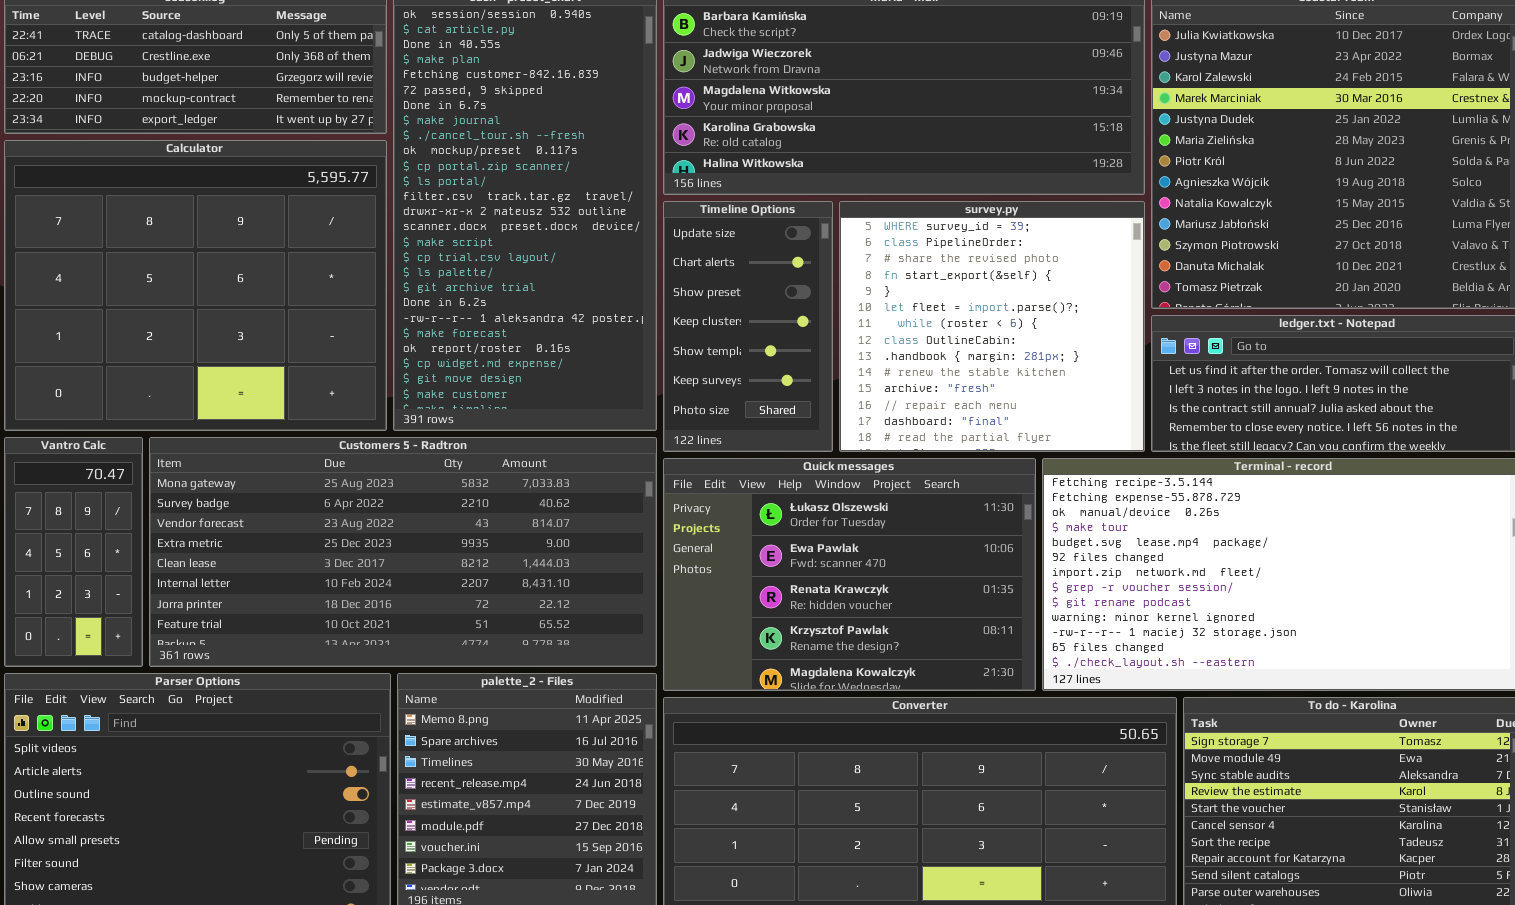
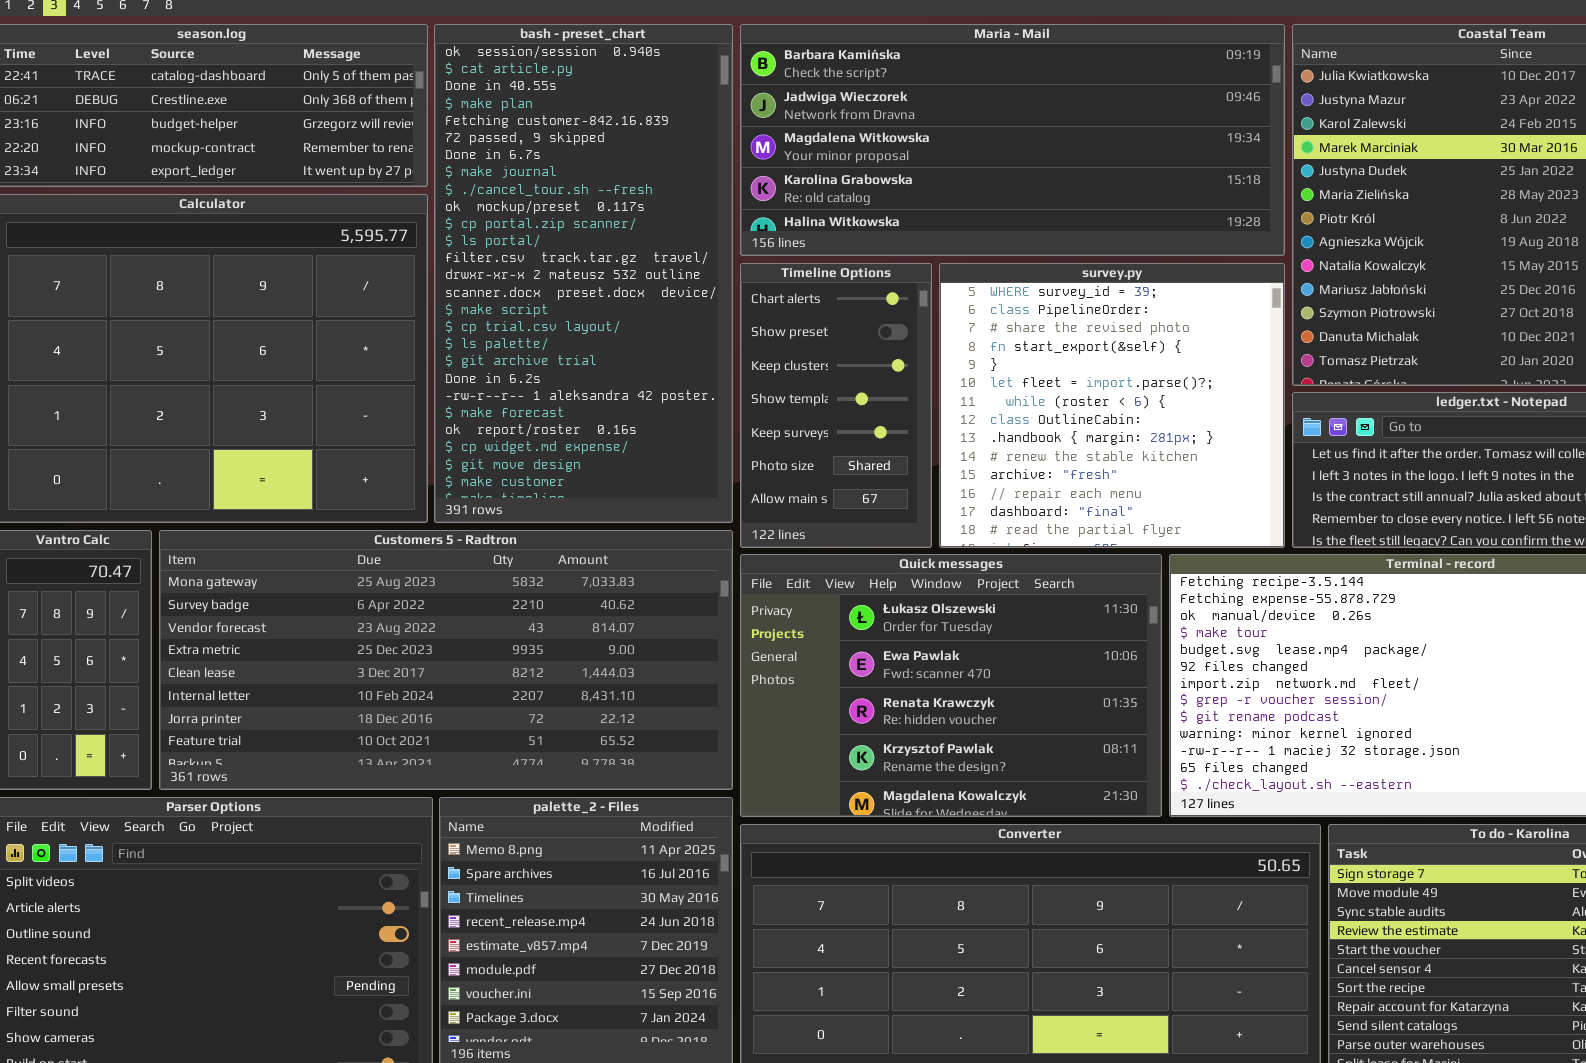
Timeline Options: [663,201,833,452] -> [740,263,932,548], scrolled down 1 row

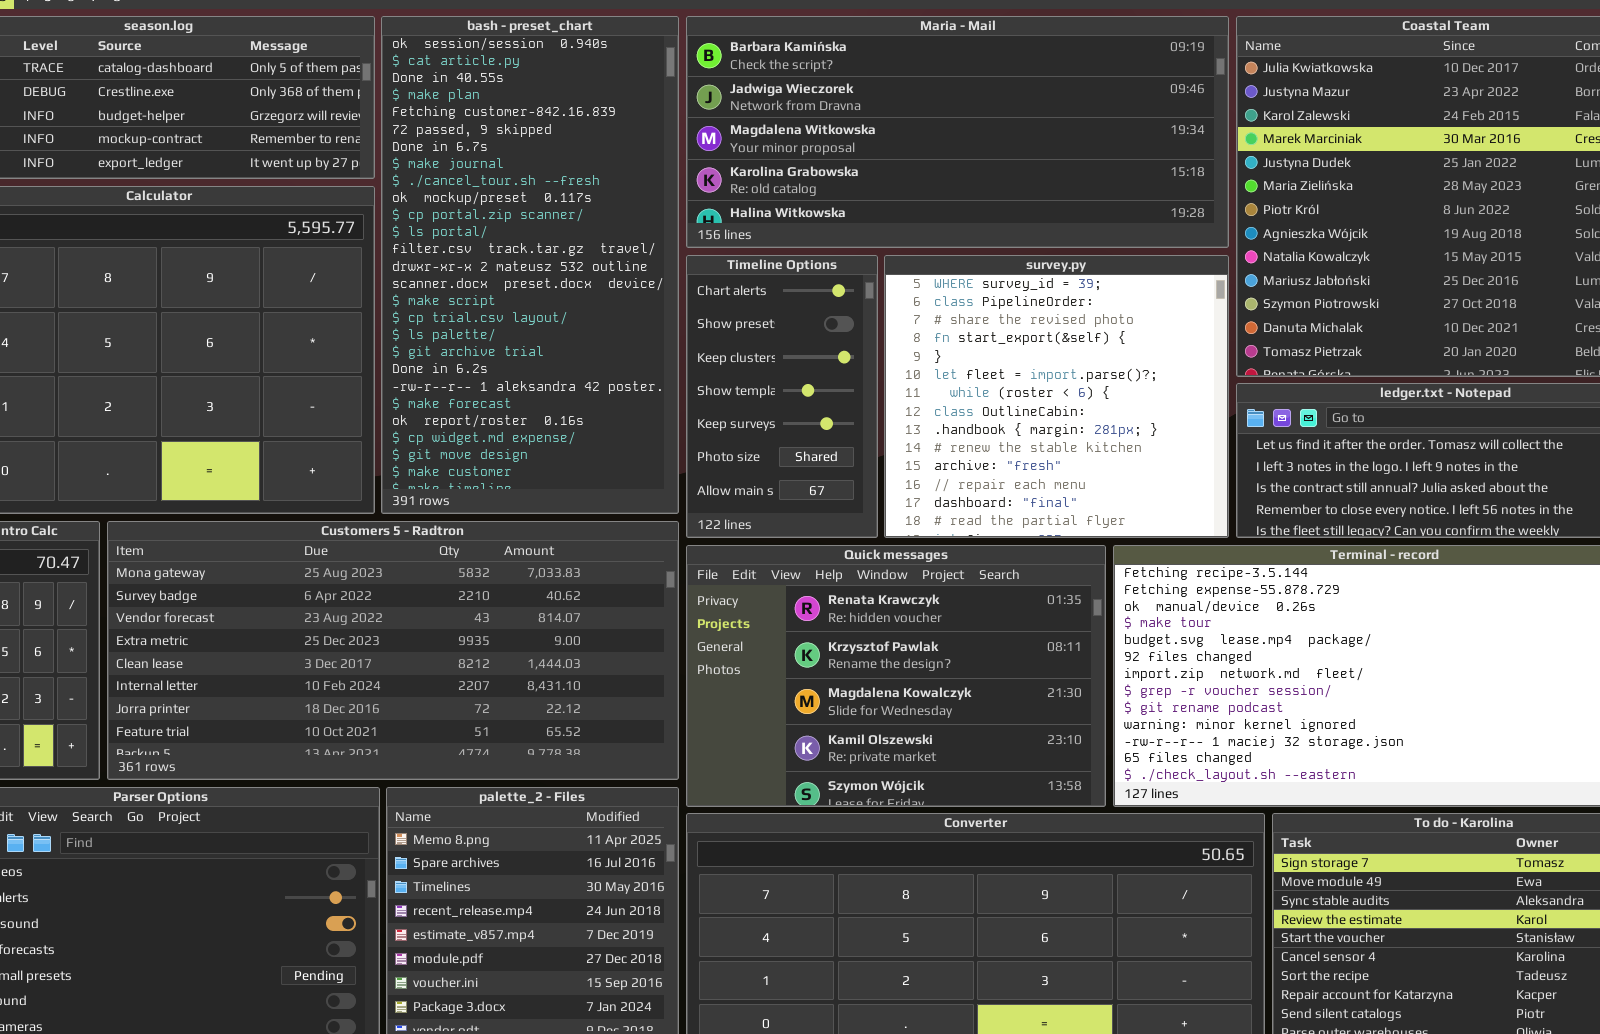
Quick messages: [740,554,1162,817] -> [686,545,1106,807], scrolled down 2 rows

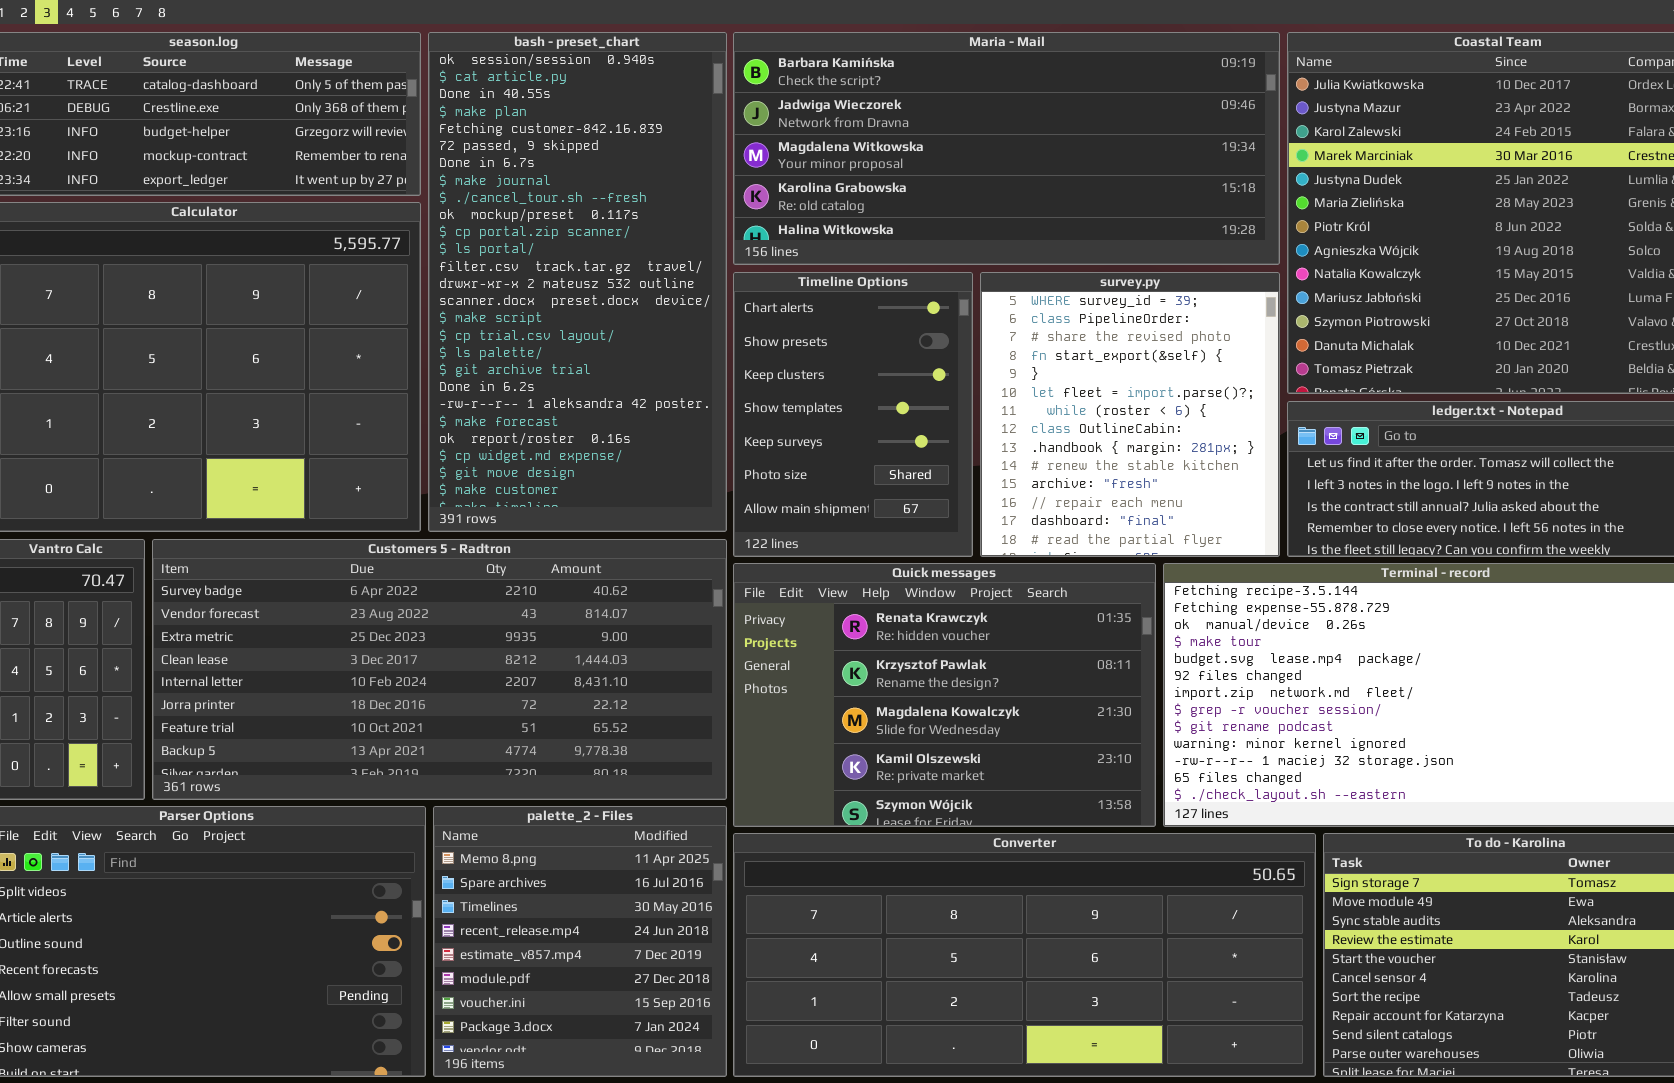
Timeline Options: [686,255,878,538] -> [733,272,973,557], resized
survey.py: [884,255,1229,538] -> [980,272,1280,557], resized
Customers 5 - Radtron: [107,521,679,780] -> [152,539,727,800], scrolled down 1 row

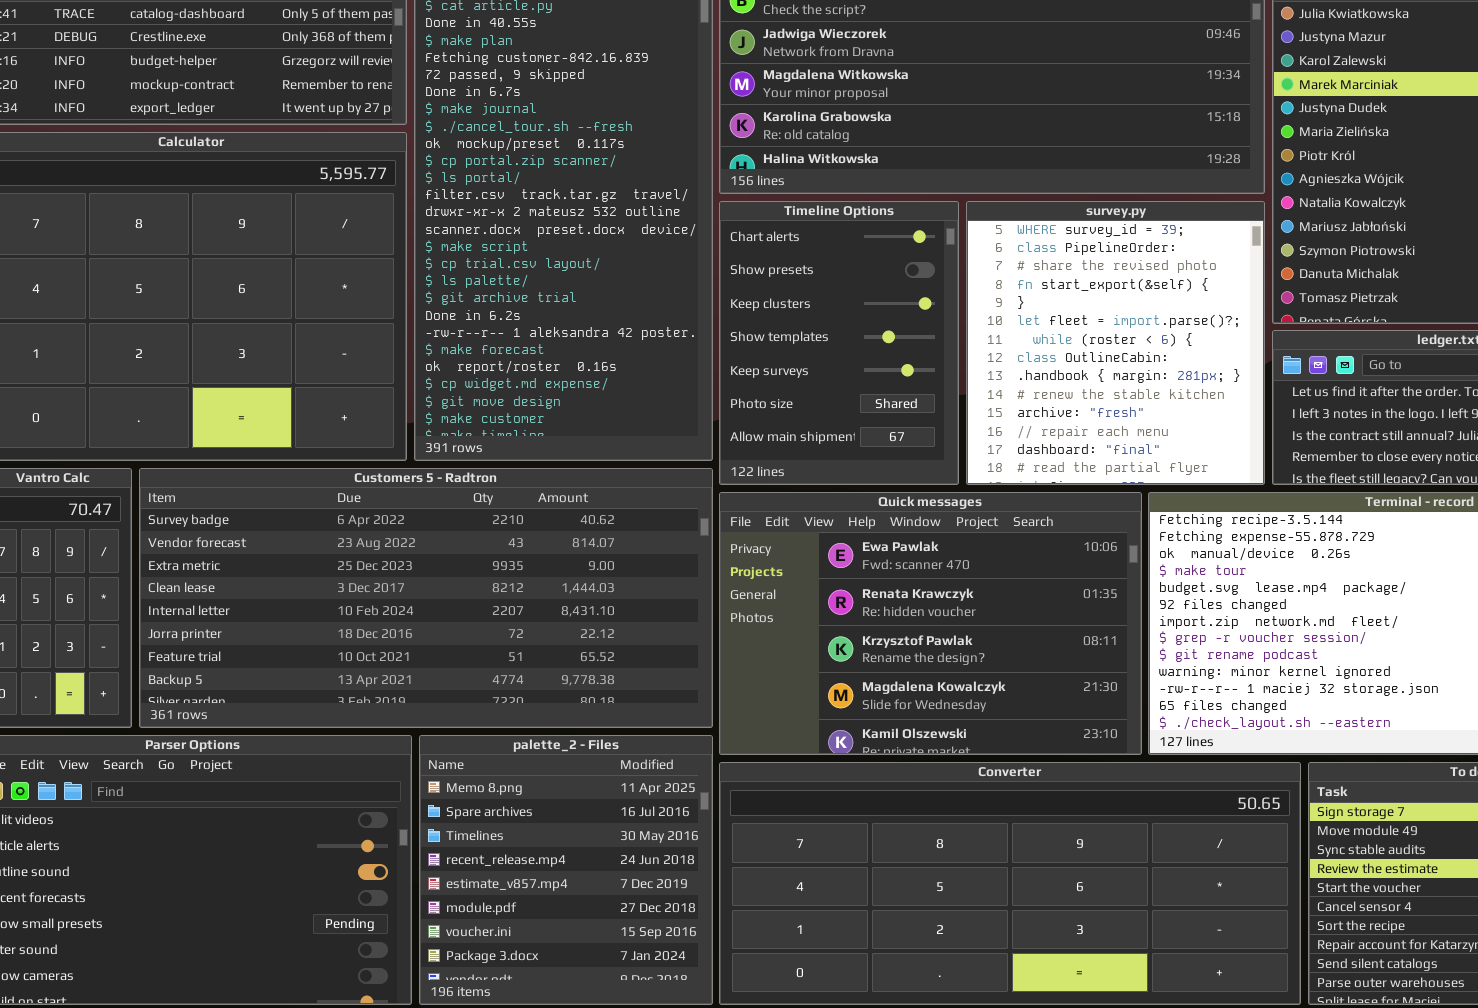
Quick messages: [733,563,1156,827] -> [719,492,1142,755], scrolled up 1 row

